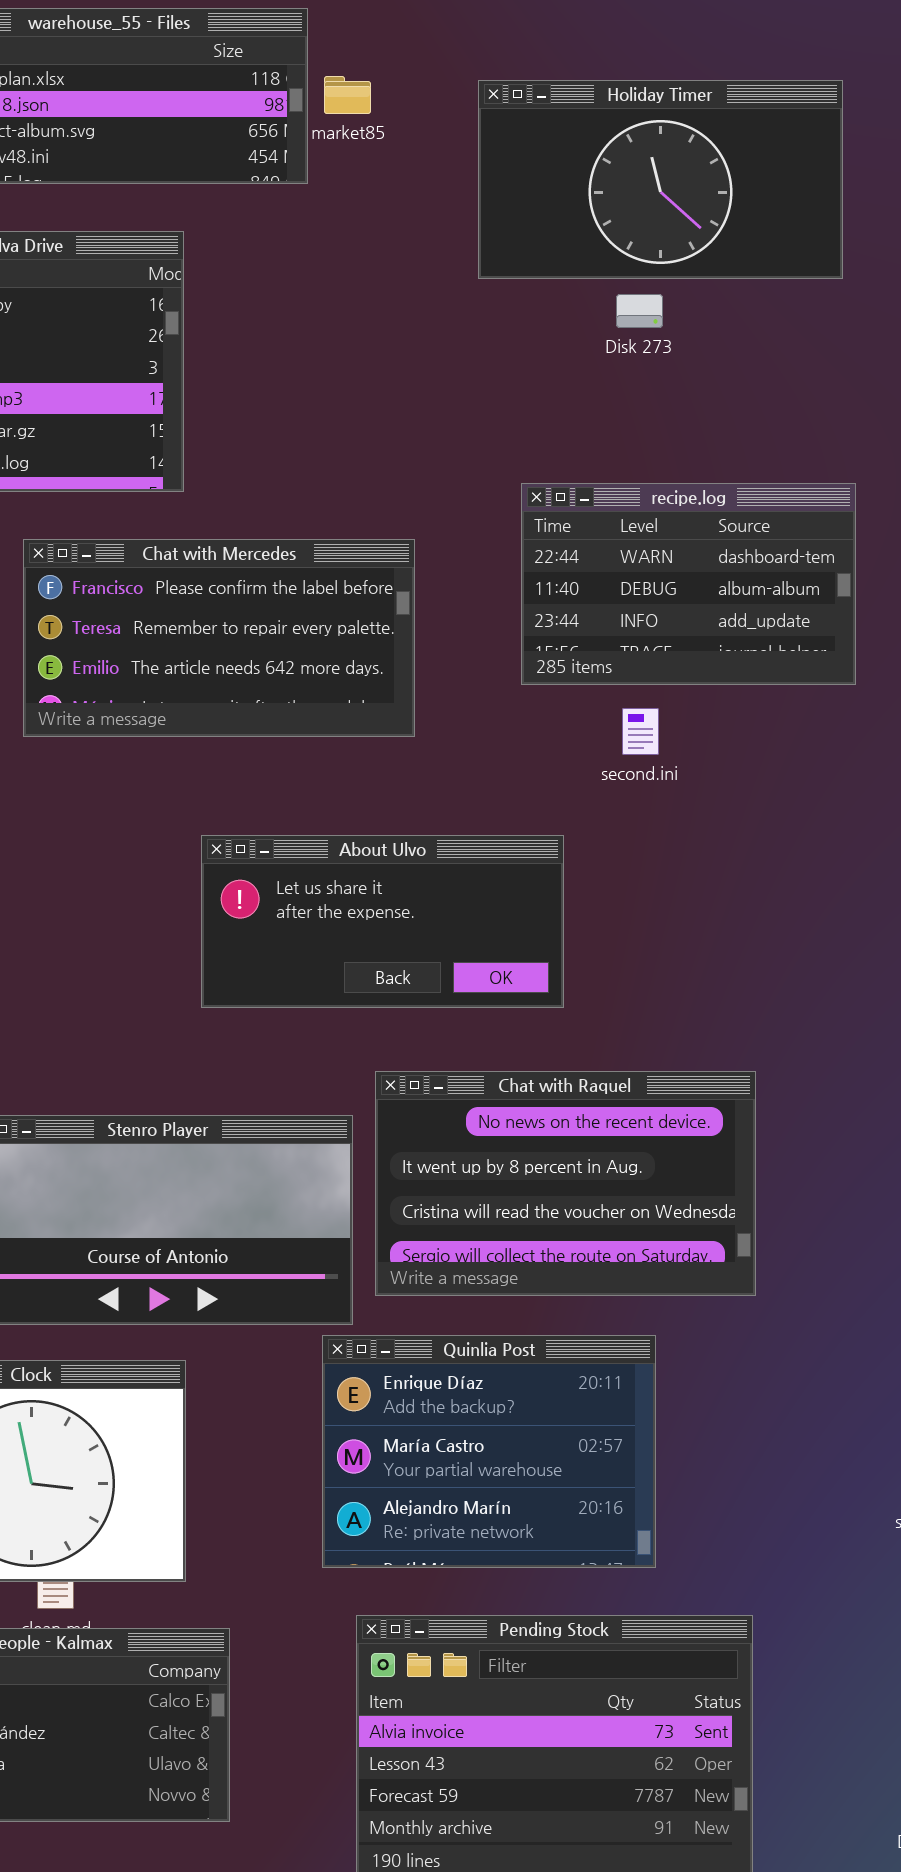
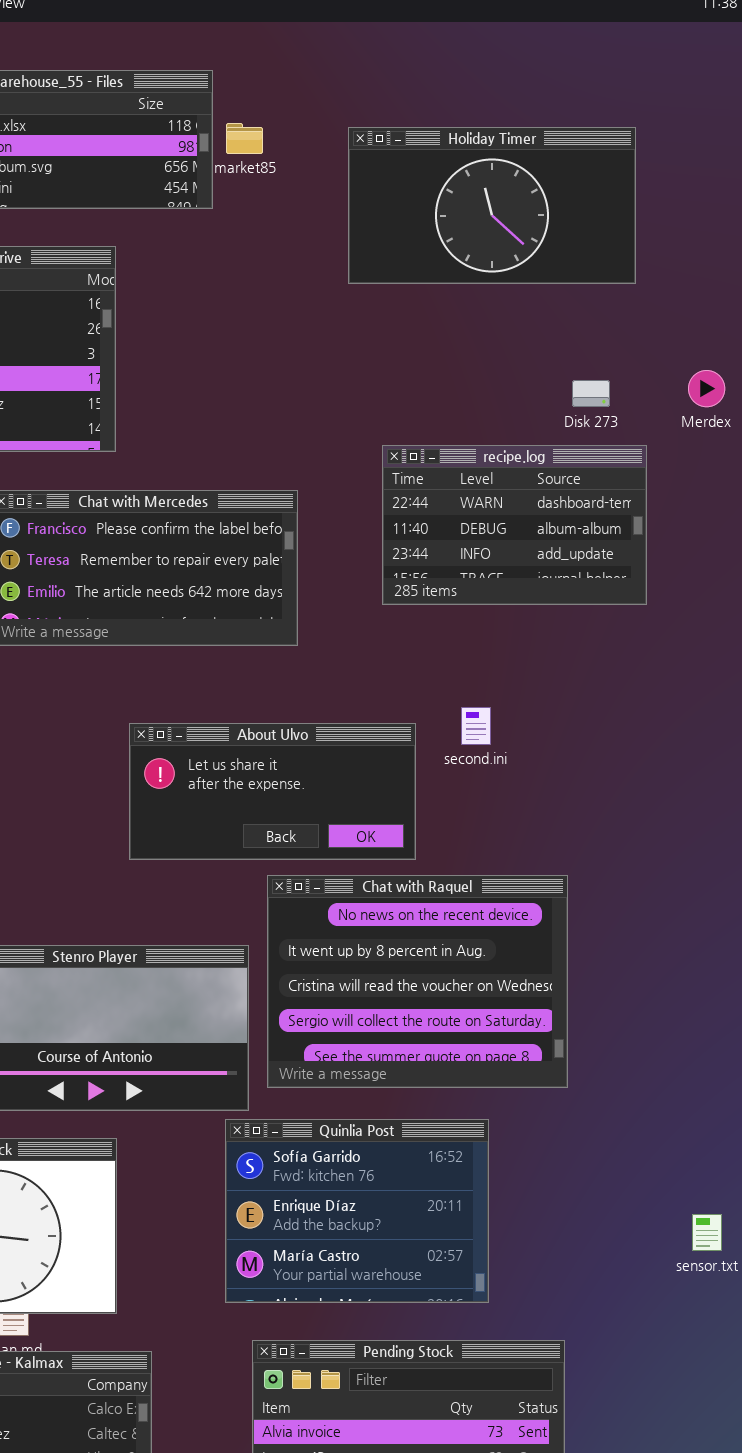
Disk 273: [616,294,663,328] -> [572,380,610,407], moved
second.ini: [622,708,659,755] -> [461,707,491,745], moved
Chat with Raquel: [375,1071,756,1296] -> [267,875,568,1088], resized
Quinlia Post: [322,1335,656,1568] -> [225,1119,489,1303], scrolled up 1 row

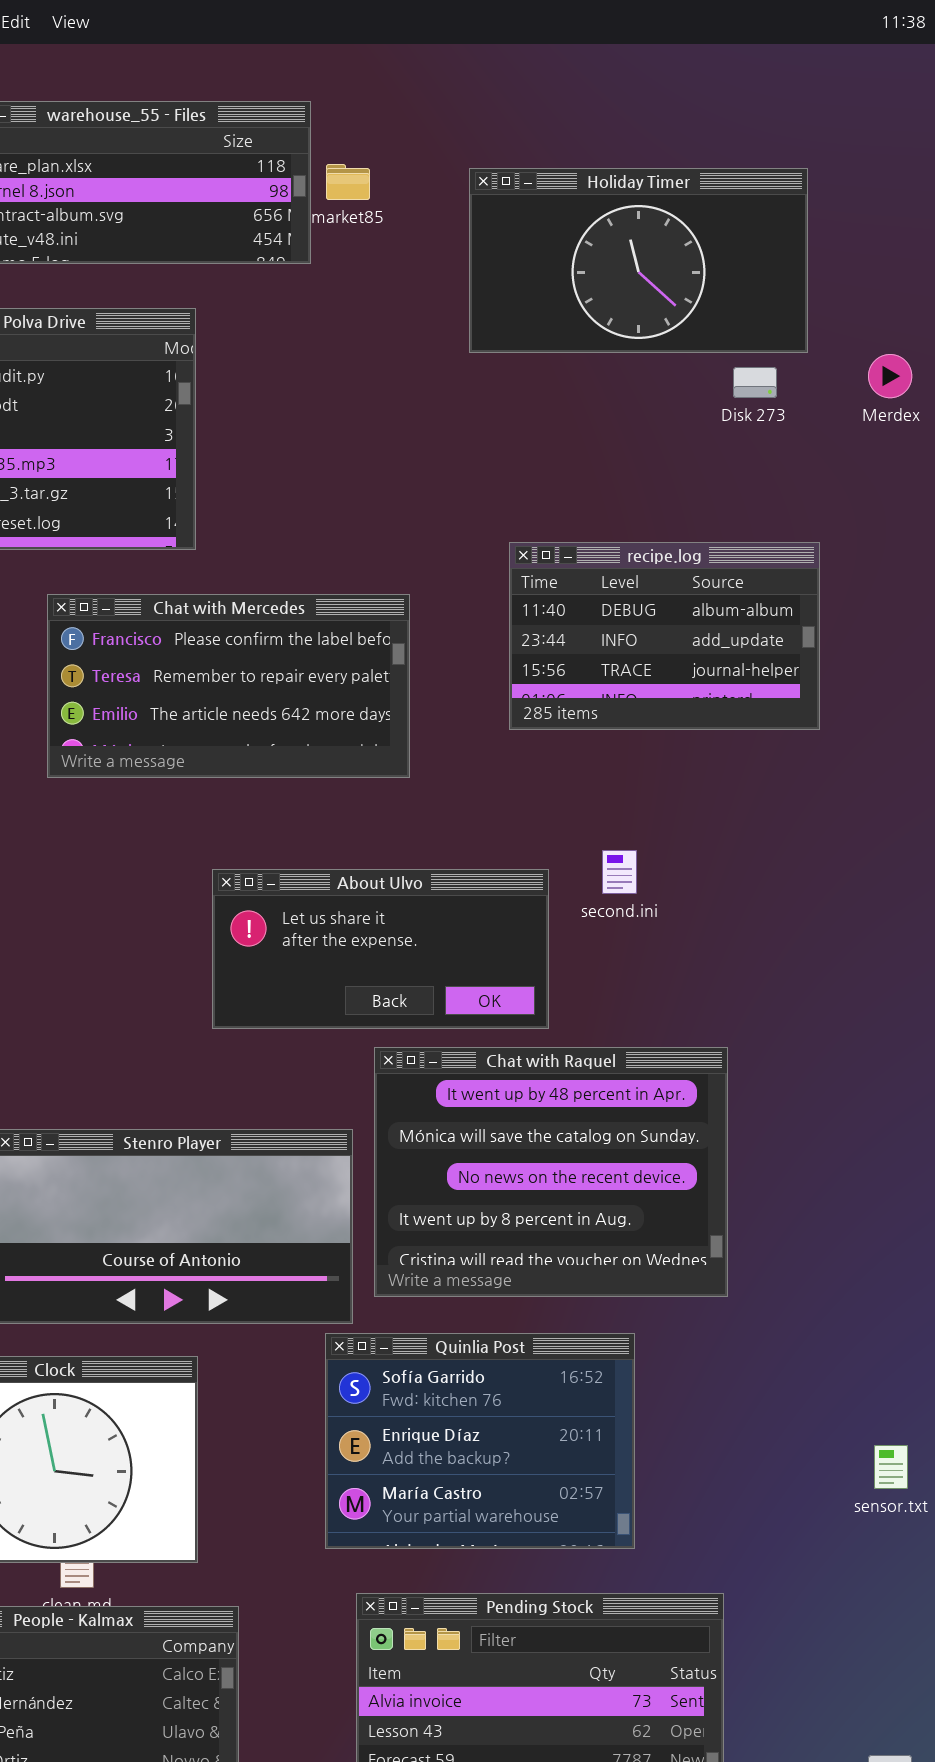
Merdex: [688,370,725,407] -> [868,354,912,398], moved
Disk 273: [572,380,610,407] -> [733,367,777,398], moved
recipe.log: [382,445,647,605] -> [509,542,820,730], scrolled down 1 row
Chat with Raquel: [267,875,568,1088] -> [374,1047,728,1297], scrolled up 2 rows

